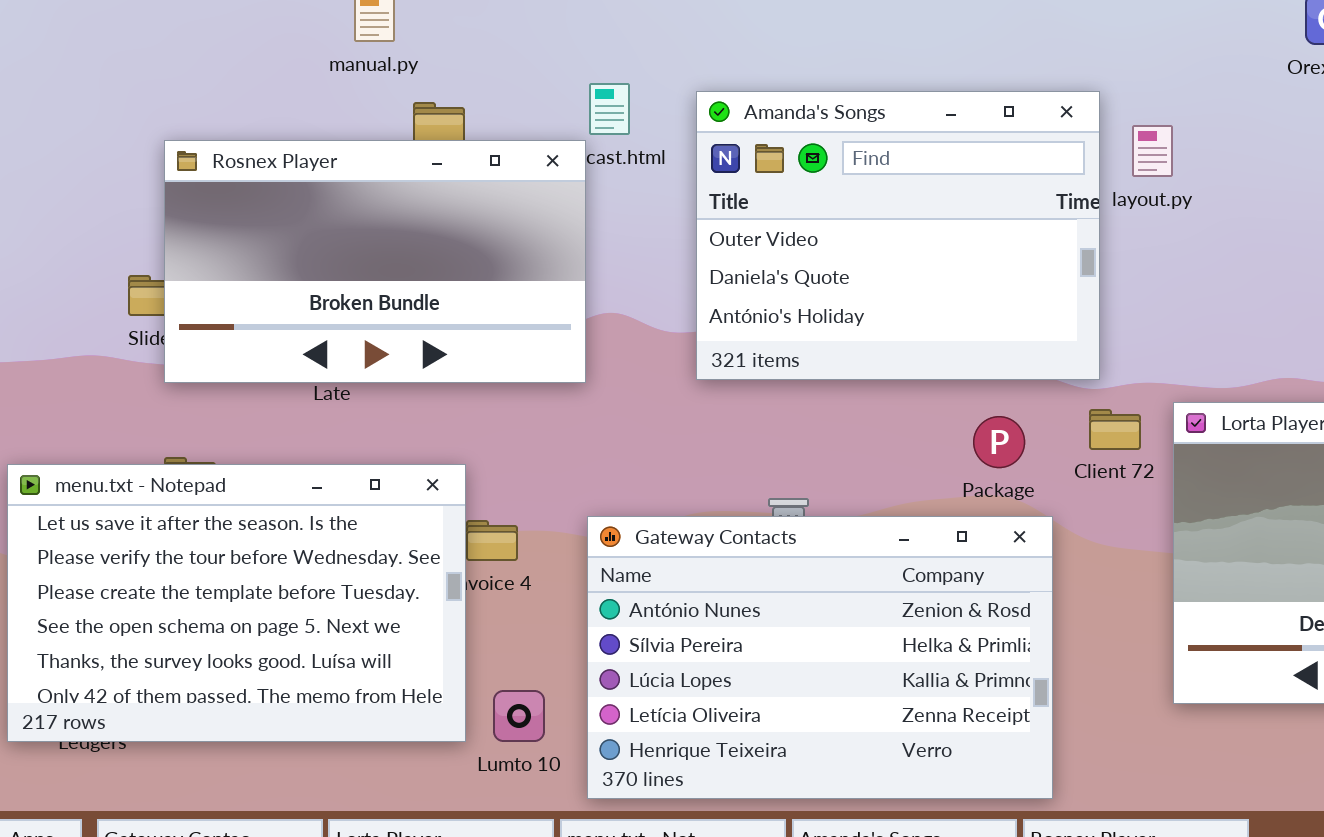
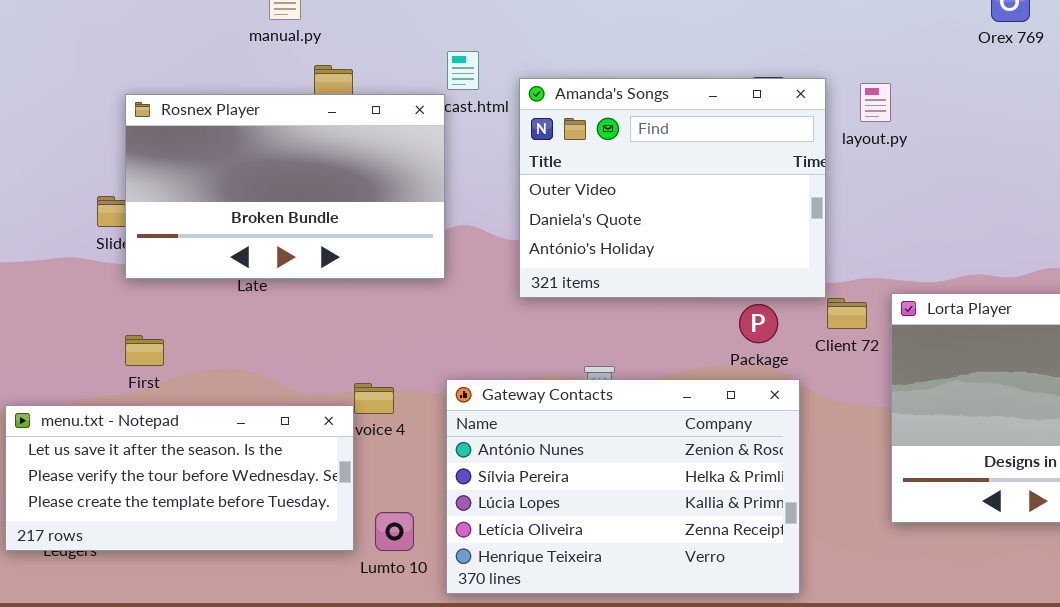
Amanda's Songs: [696,91,1100,380] -> [519,78,826,298], moved
menu.txt - Notepad: [7,464,466,742] -> [5,405,354,551], resized

